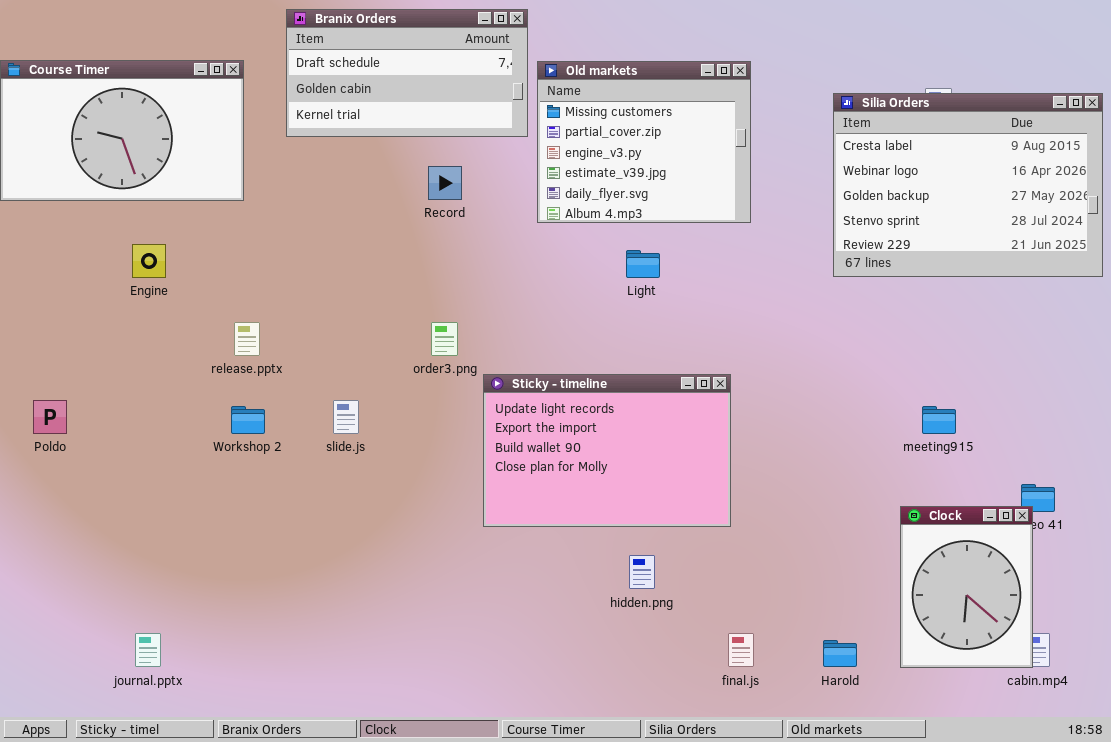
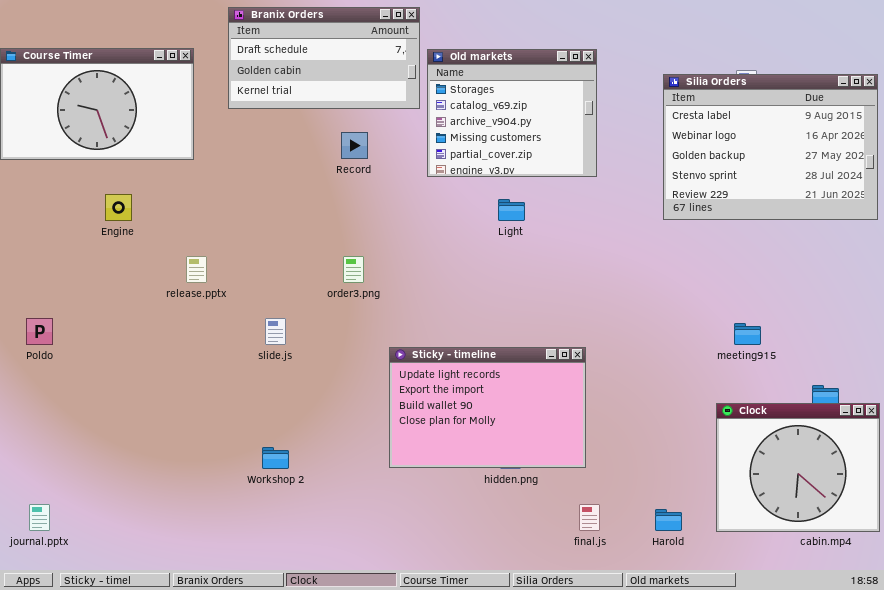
Old markets: [537,61,751,223] -> [427,49,597,177], scrolled up 3 rows
Sticky - timeline: [483,374,731,527] -> [389,347,586,468], moved
Workshop 2: [231,406,265,434] -> [262,447,289,469], moved
Clock: [900,506,1033,668] -> [716,403,880,532], resized
journal.pptx: [135,633,161,667] -> [29,504,50,531], moved

